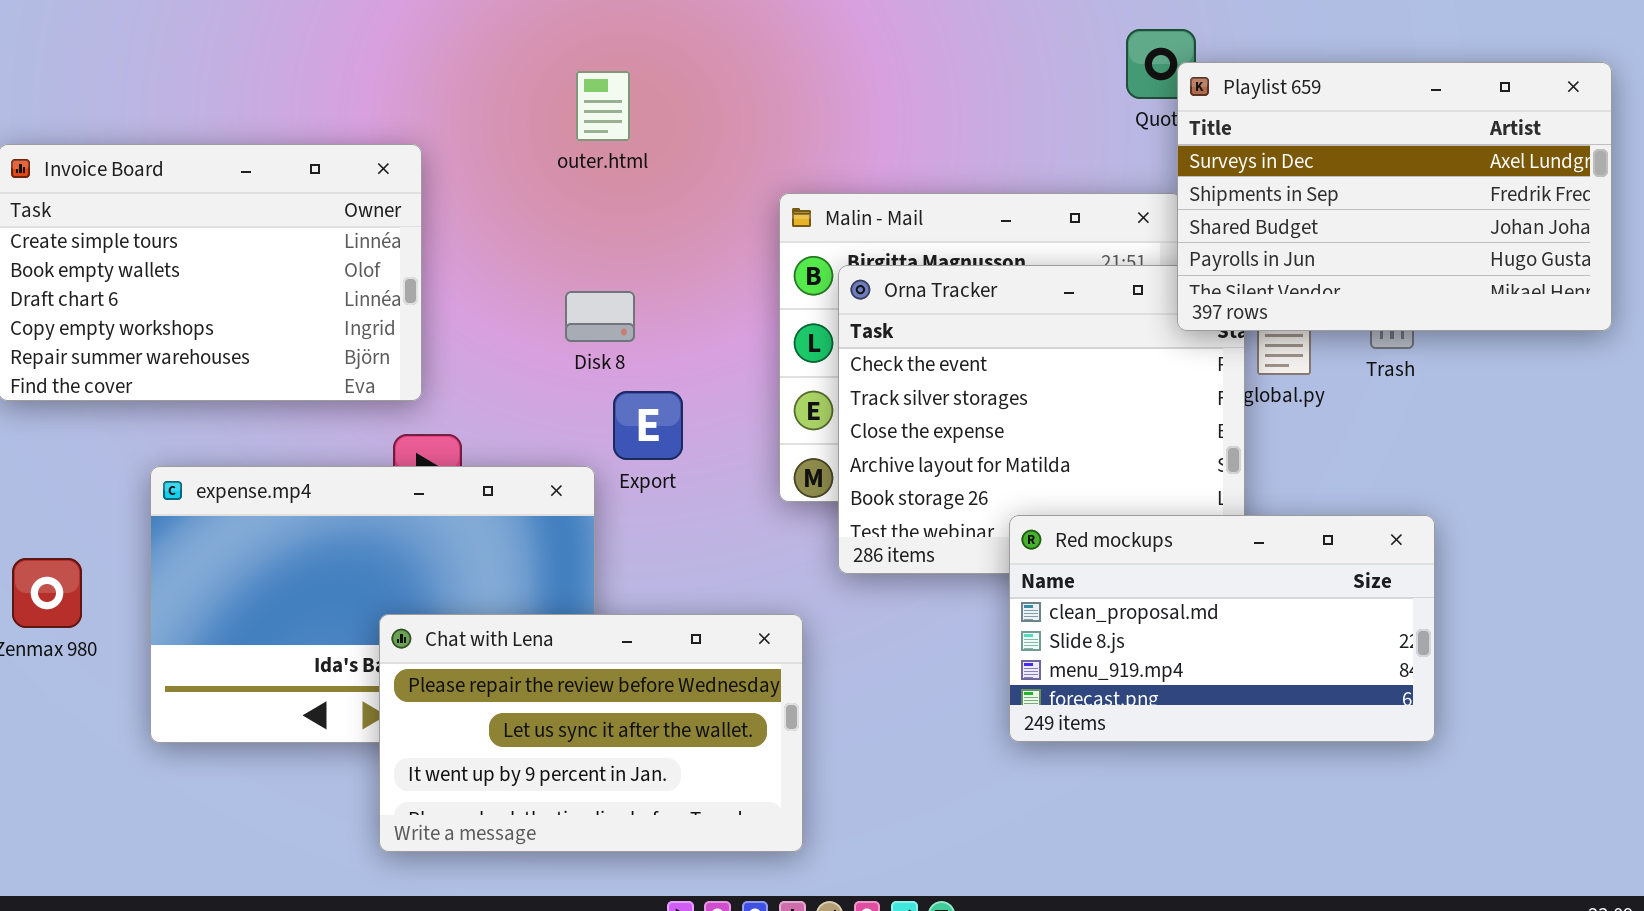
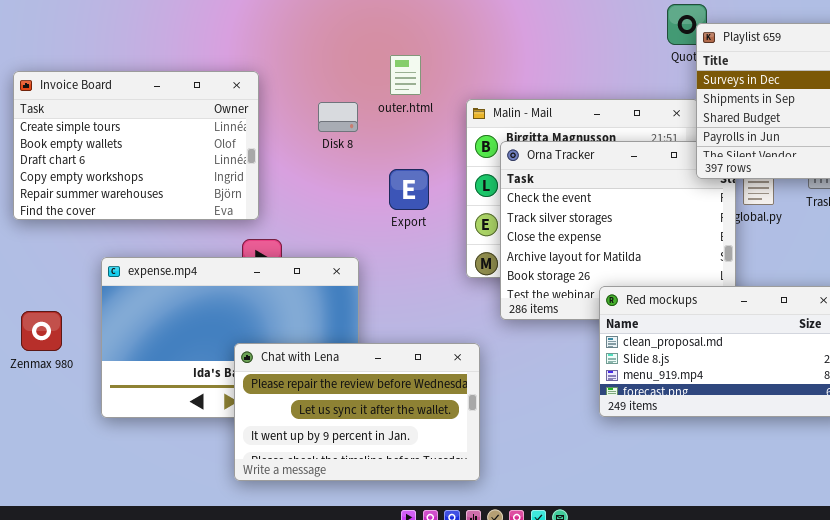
outer.html: [576,71,630,141] -> [390,55,421,95], moved
Disk 8: [565,291,635,342] -> [318,102,358,132], moved
Export: [613,391,683,460] -> [389,169,429,210], moved

